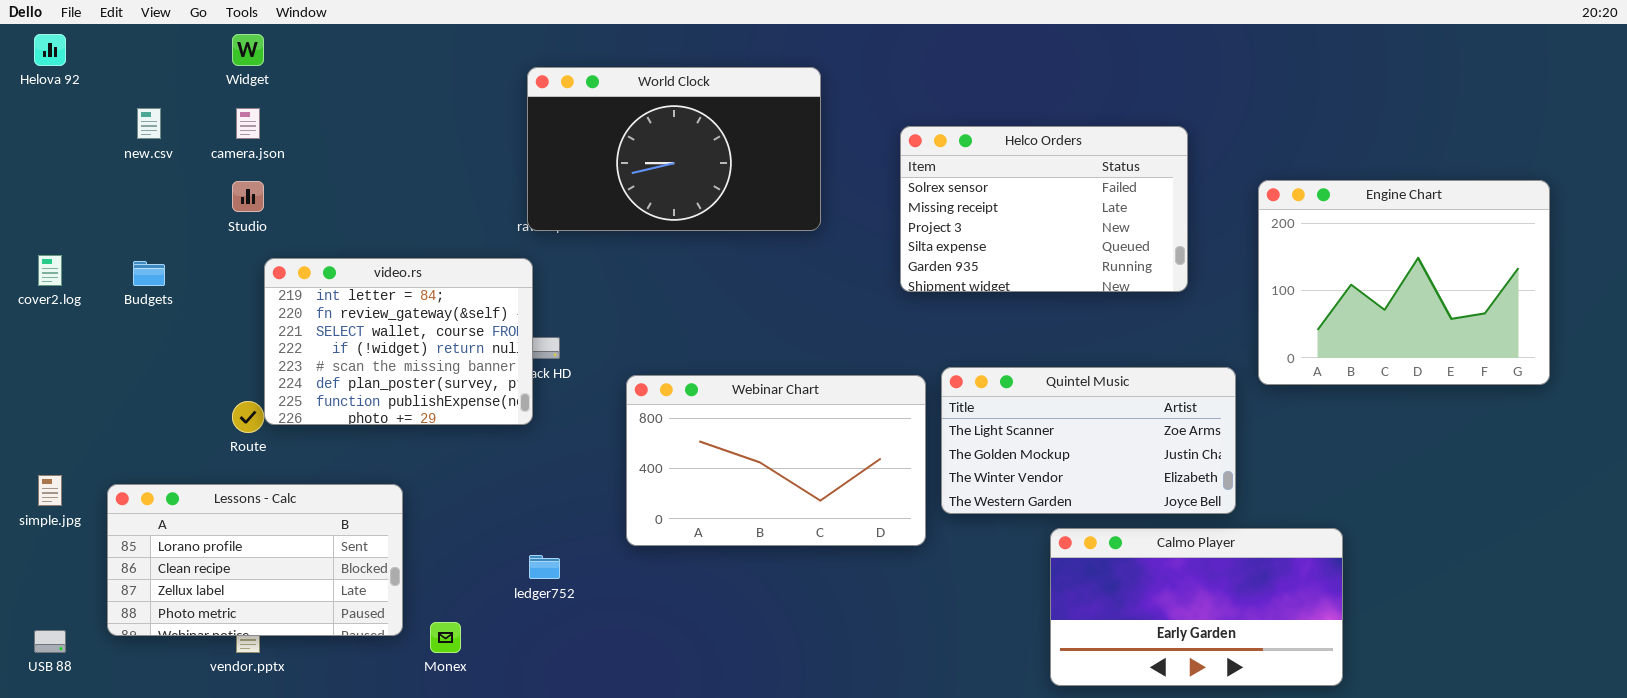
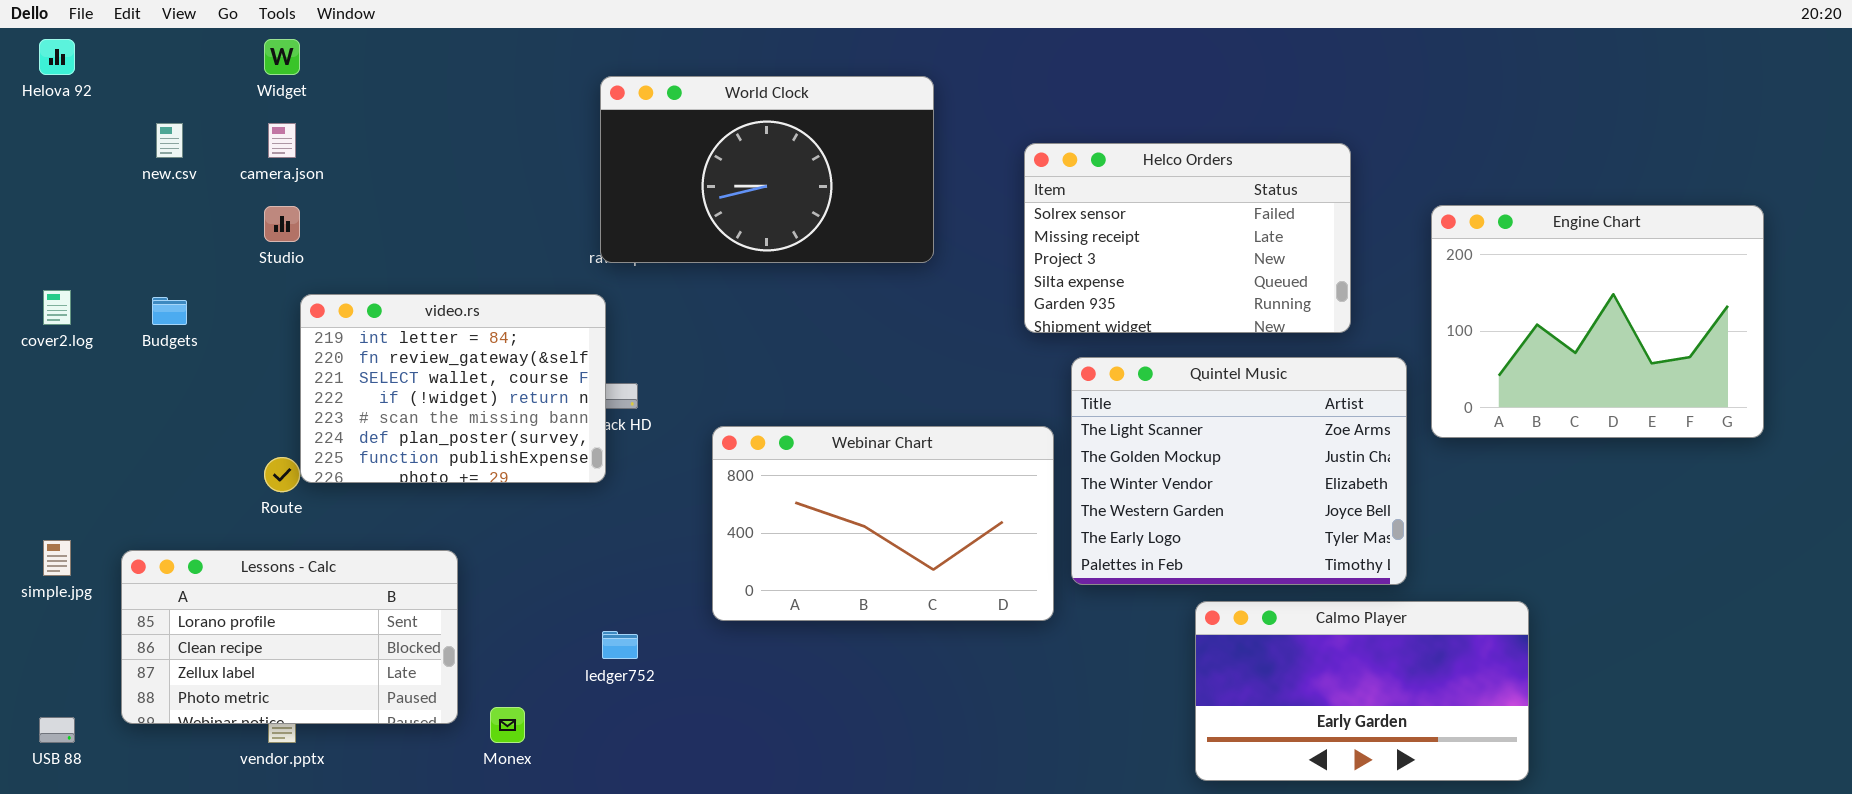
Quintel Music: [941,367,1236,514] -> [1071,357,1407,585], resized

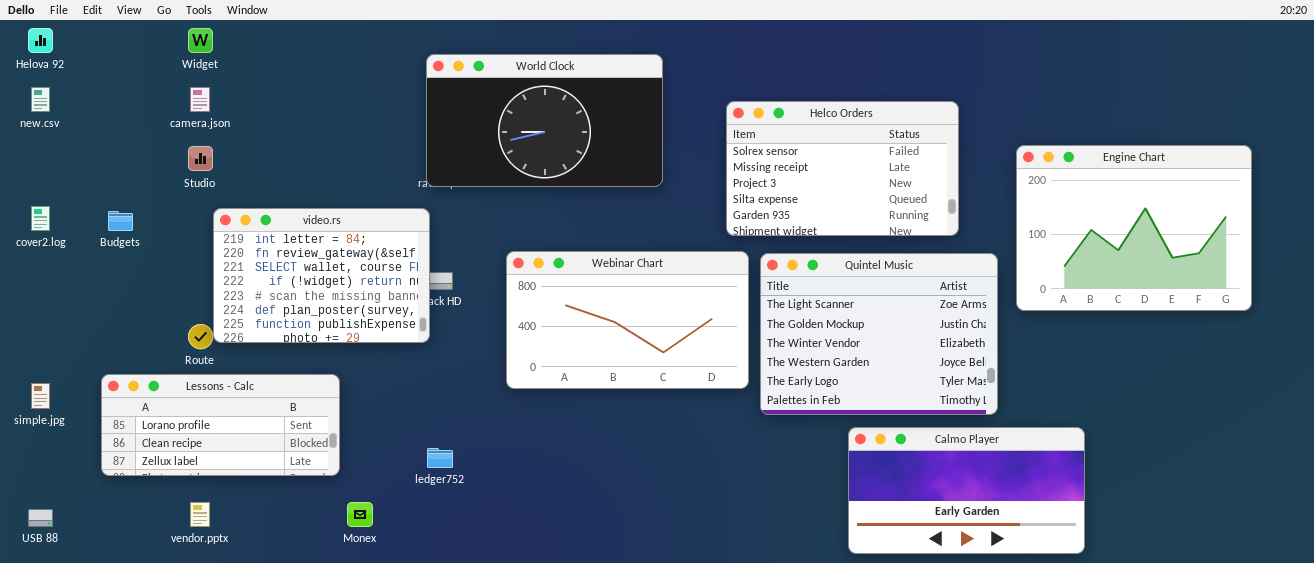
new.csv: [156,123,183,158] -> [31,87,50,112], moved
Webinar Chart: [712,426,1054,621] -> [506,251,749,389], moved
Lessons - Calc: [121,550,458,724] -> [101,374,340,476], moved, resized

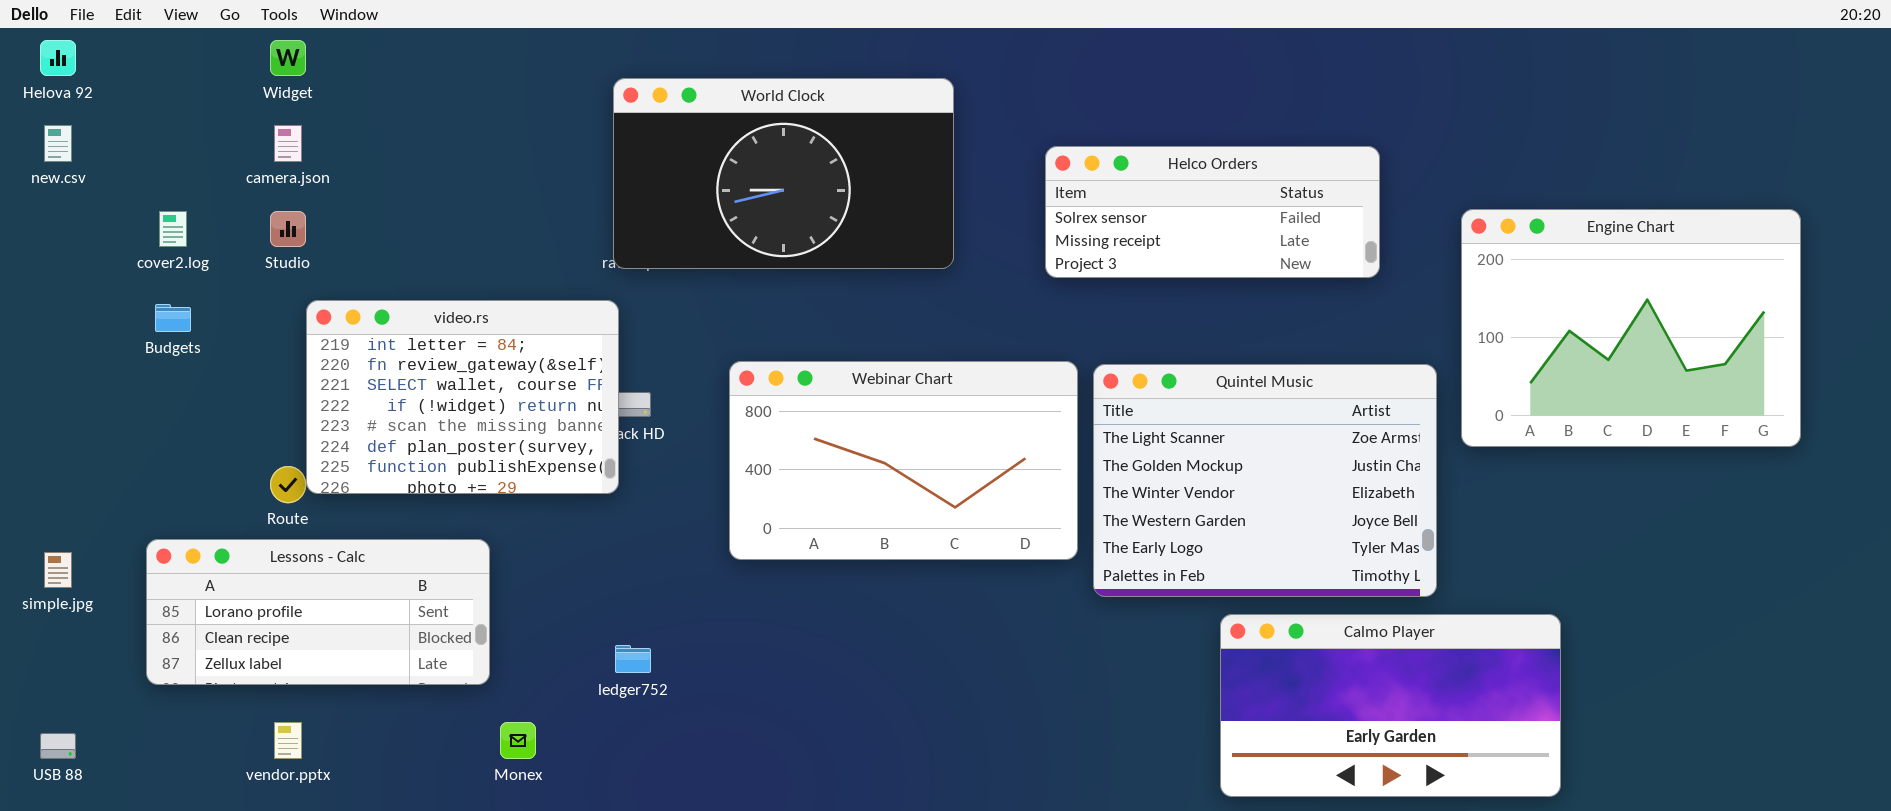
Helco Orders: [726,101,959,236] -> [1045,146,1380,278], resized
cover2.log: [31,206,50,231] -> [159,211,187,247], moved

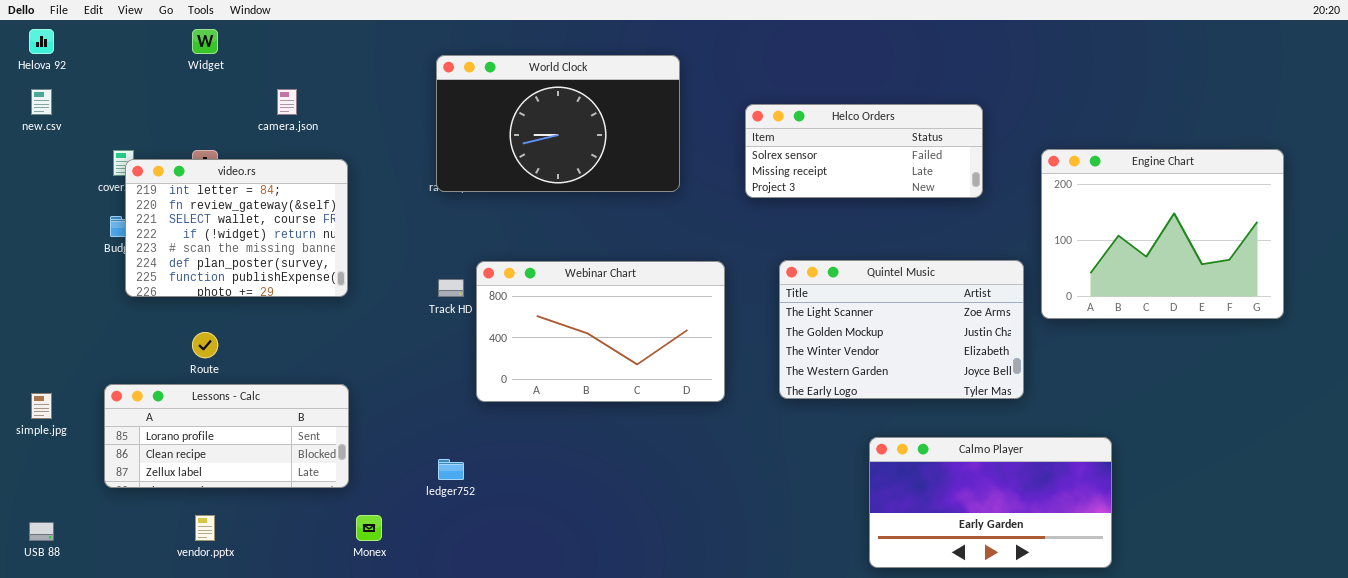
camera.json: [274,125,302,162] -> [277,89,297,115], moved
video.rs: [306,300,619,494] -> [125,159,348,297], moved
Webinar Chart: [729,361,1078,560] -> [476,261,725,402], moved
Quintel Music: [1093,364,1437,597] -> [779,260,1024,399], resized

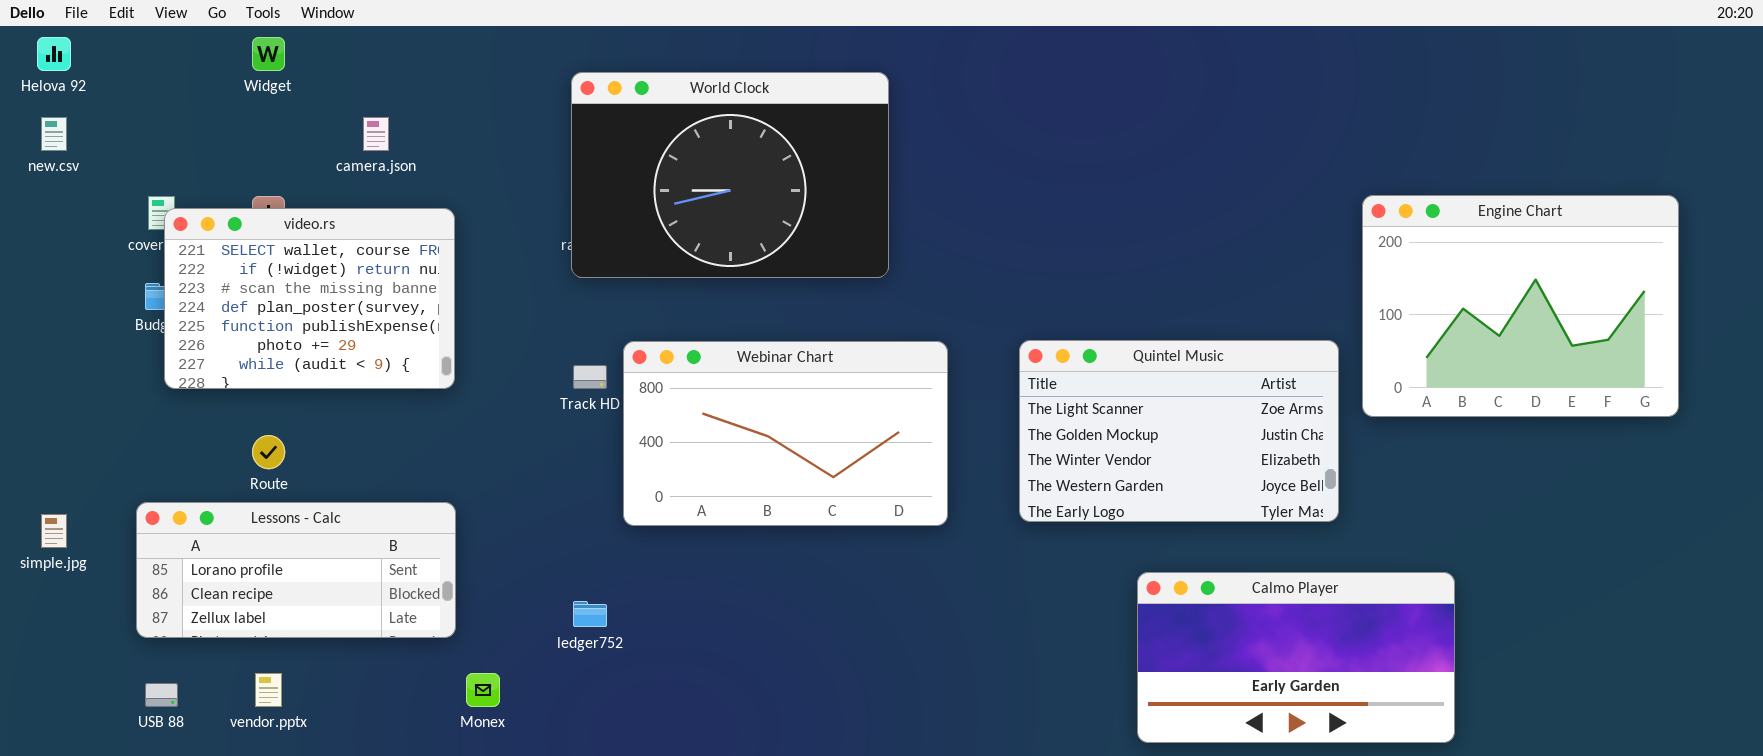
World Clock: [436,55,680,192] -> [571,72,889,278], resized
Helco Orders: [745,104,983,198] -> none, closed
video.rs: [125,159,348,297] -> [164,208,455,389], scrolled down 2 rows
USB 88: [29,522,54,541] -> [145,683,178,707], moved

